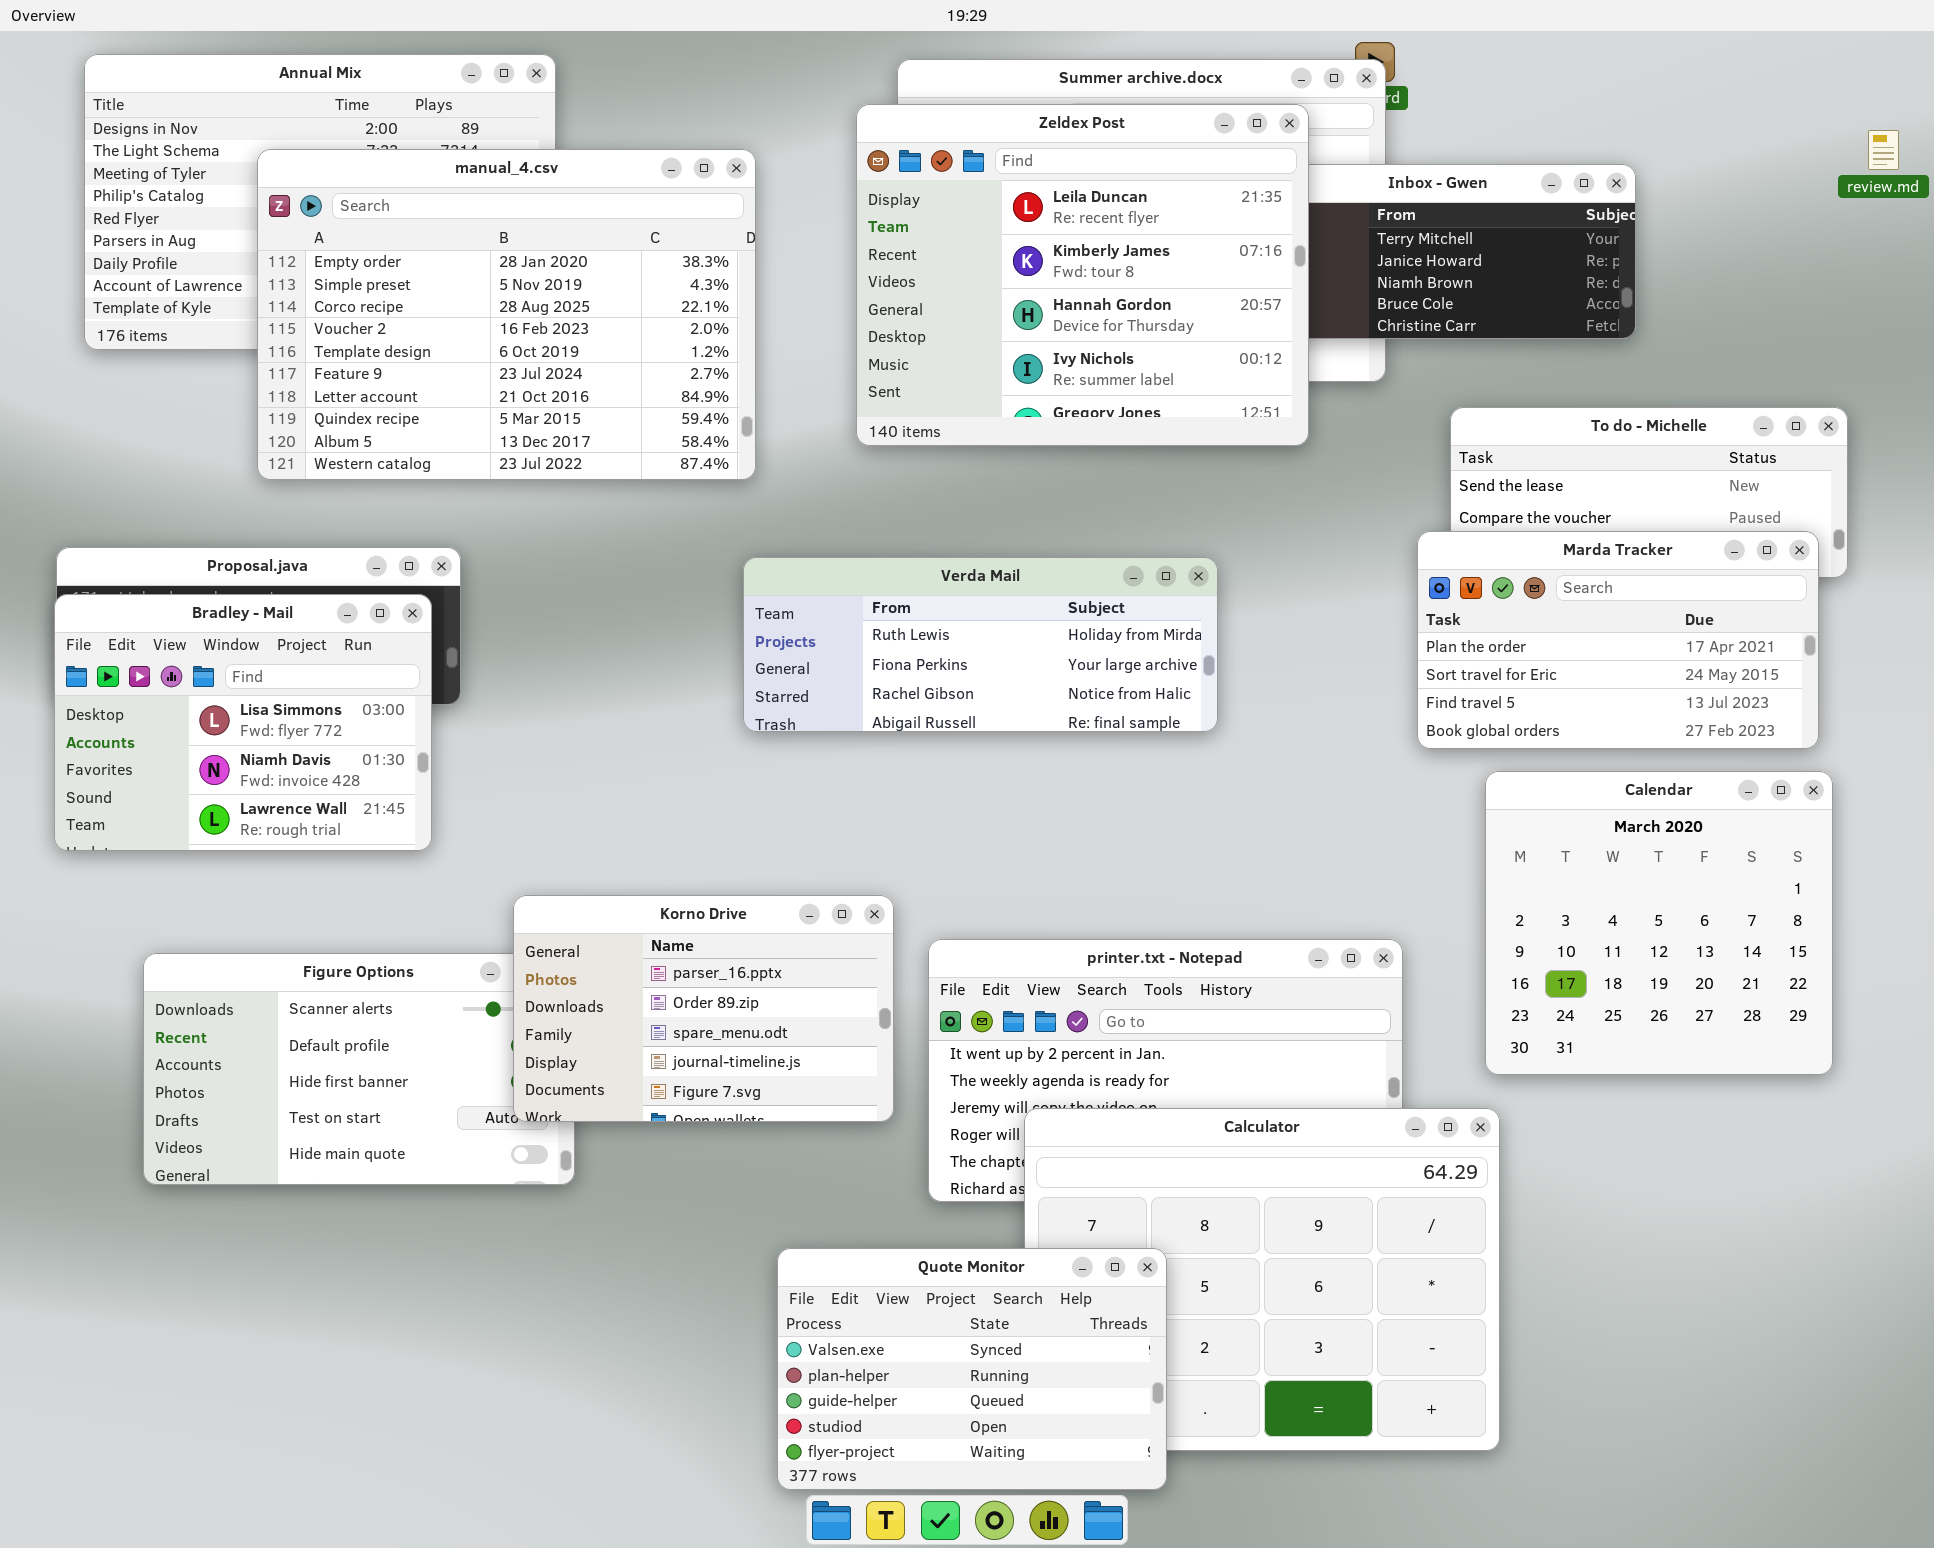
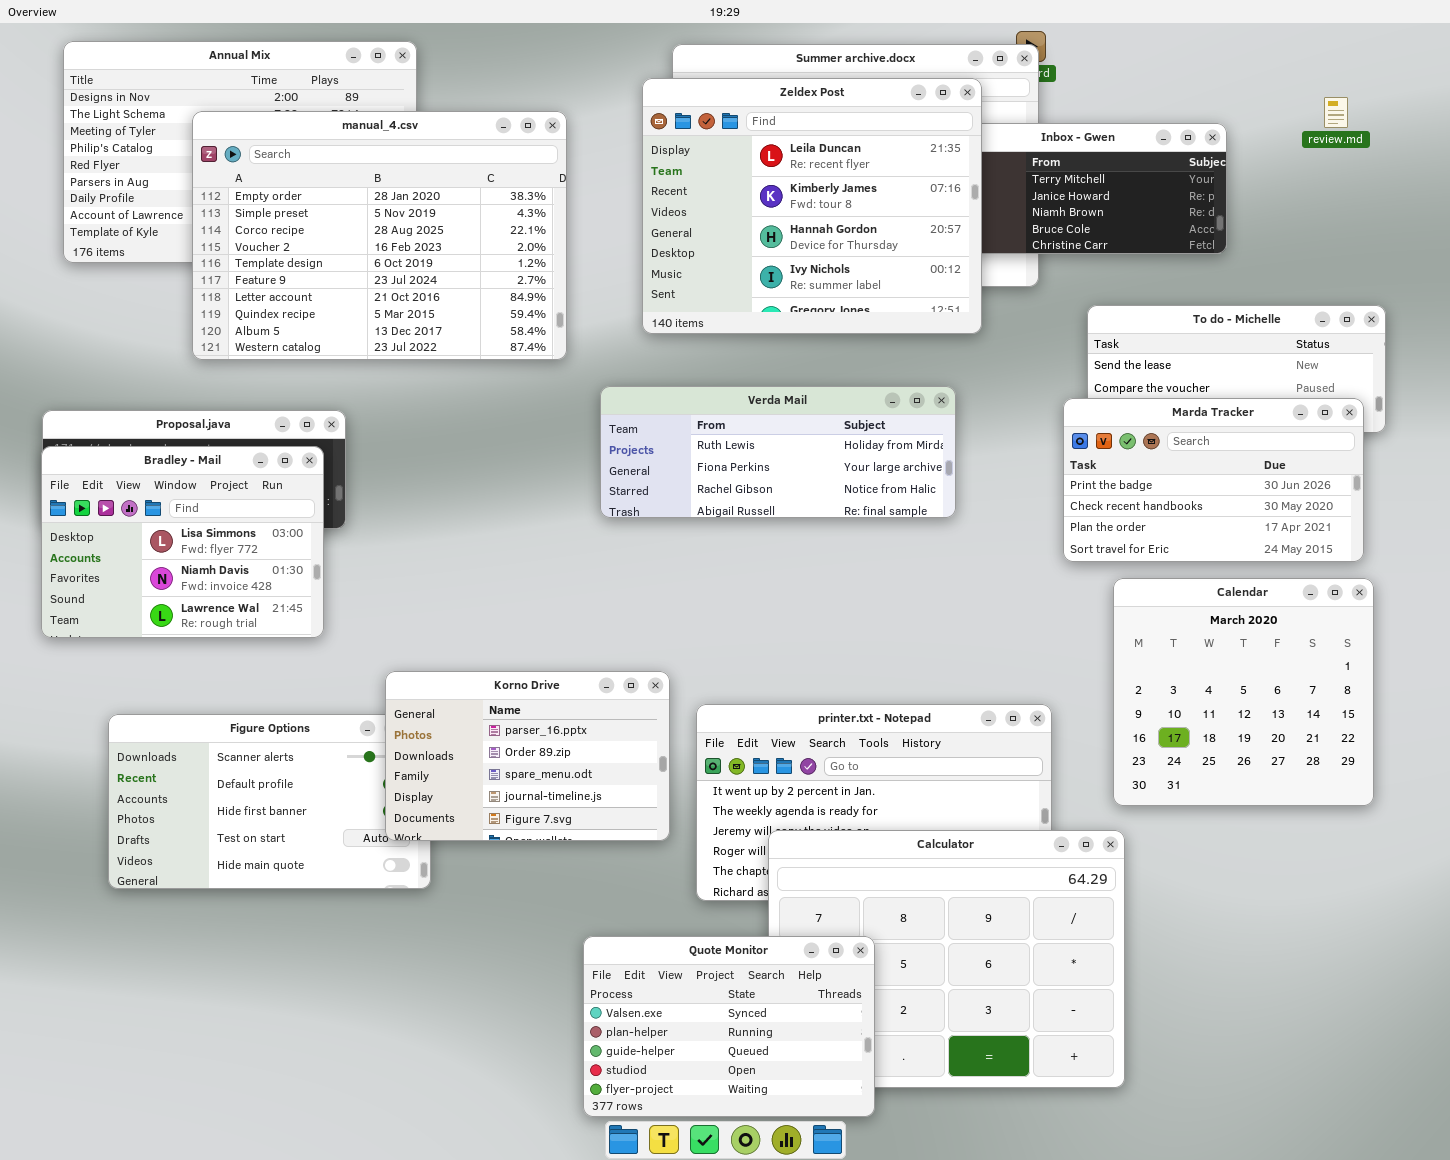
review.md: [1868,130,1899,170] -> [1324,97,1348,128], moved
Marda Tracker: [1417,531,1819,749] -> [1063,398,1364,562], scrolled up 2 rows
Verda Mail: [743,557,1218,732] -> [600,386,956,518], moved

